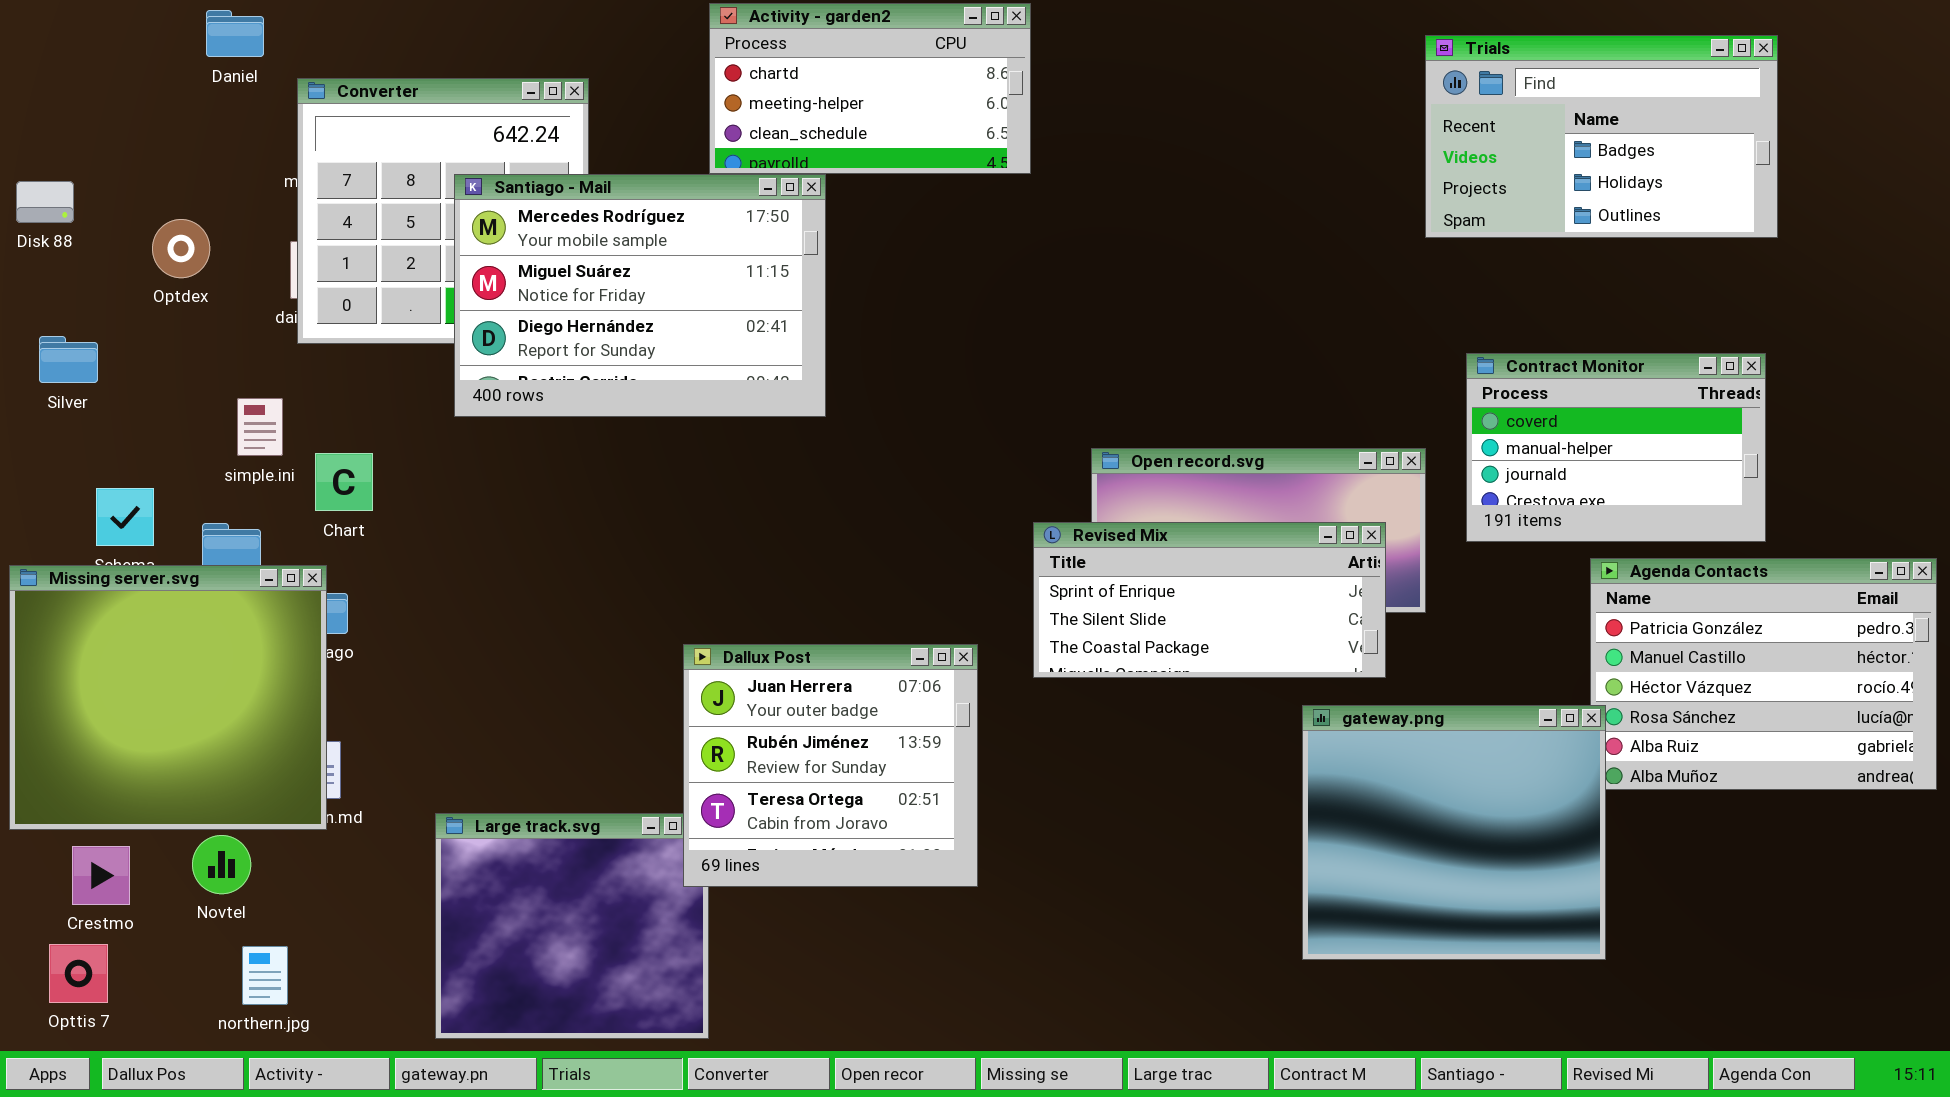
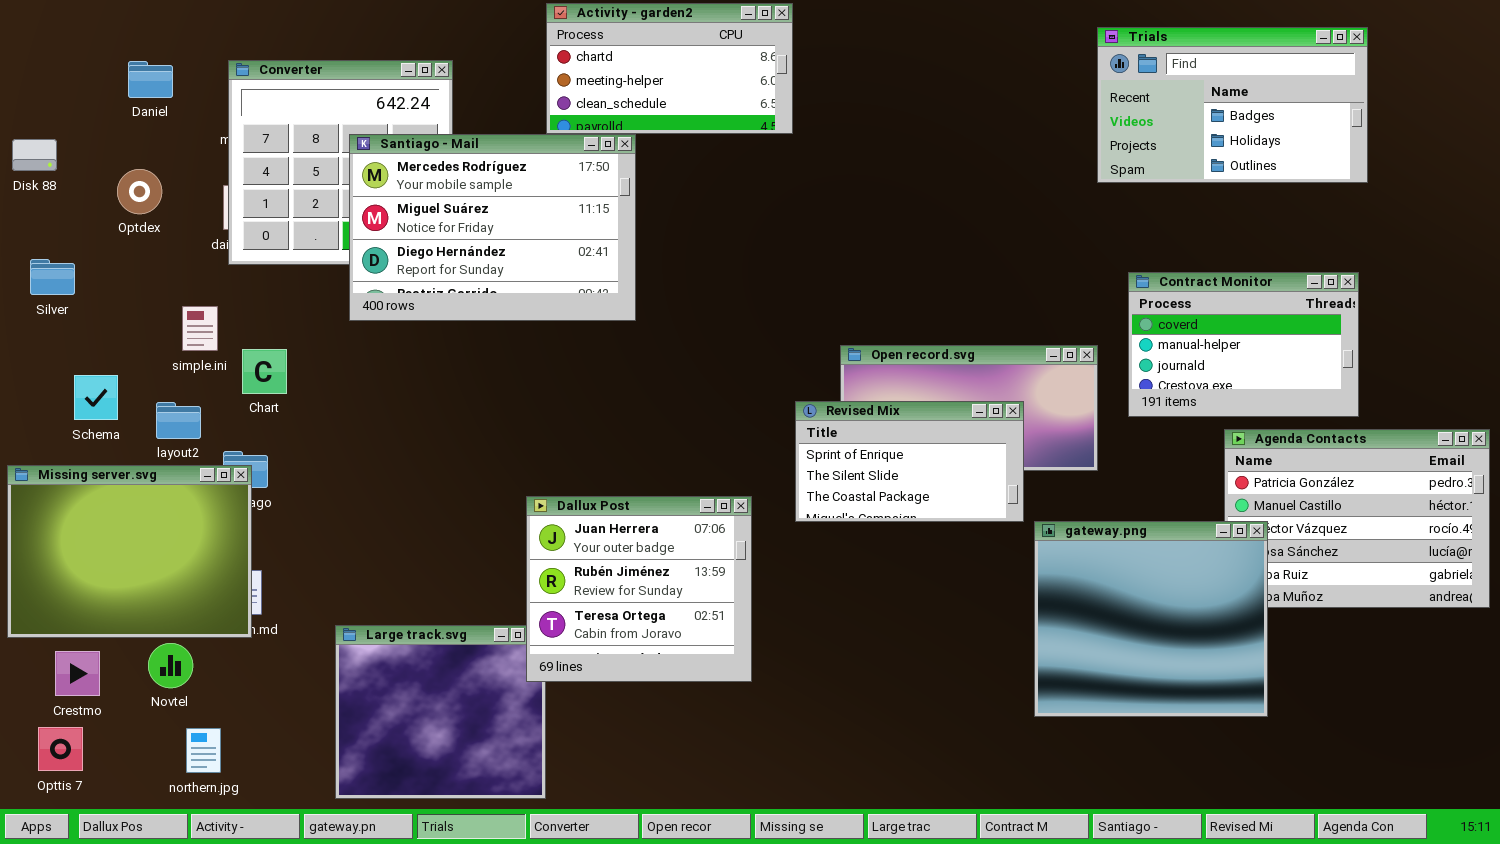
Daniel: [206,10,264,57] -> [128,61,173,98], moved
Revised Mix: [1033,522,1386,678] -> [795,401,1024,522], resized
Missing server.svg: [9,565,327,830] -> [7,465,252,638], resized
gateway.png: [1302,705,1606,960] -> [1034,521,1268,717], moved

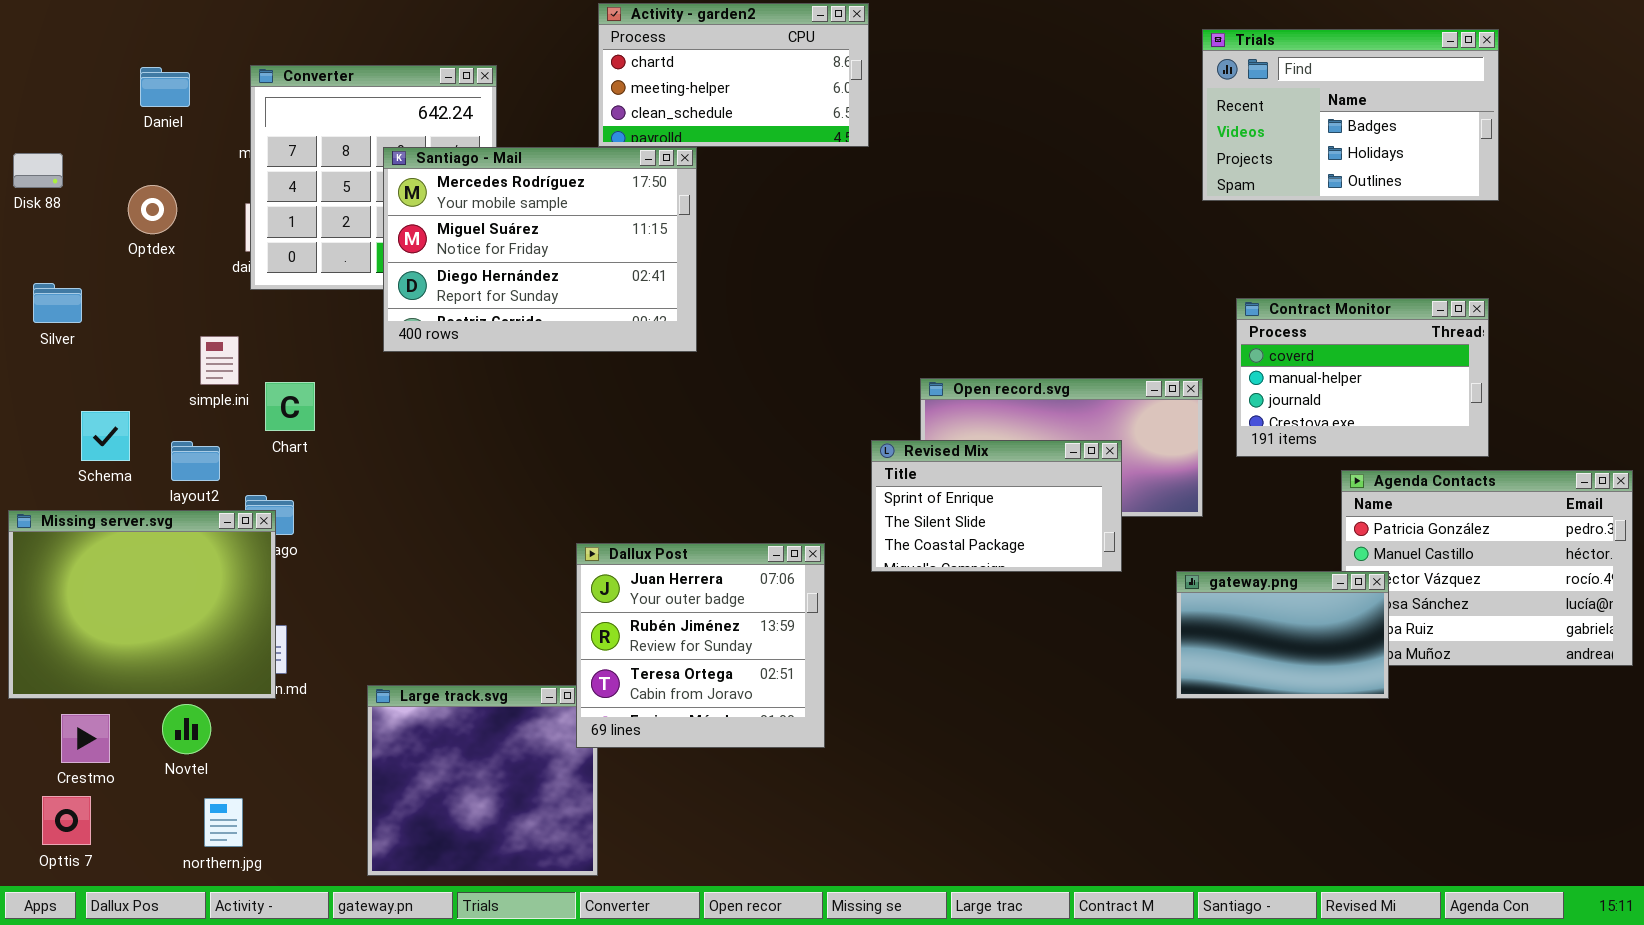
gateway.png: [1034,521,1268,717] -> [1176,571,1389,699], resized

